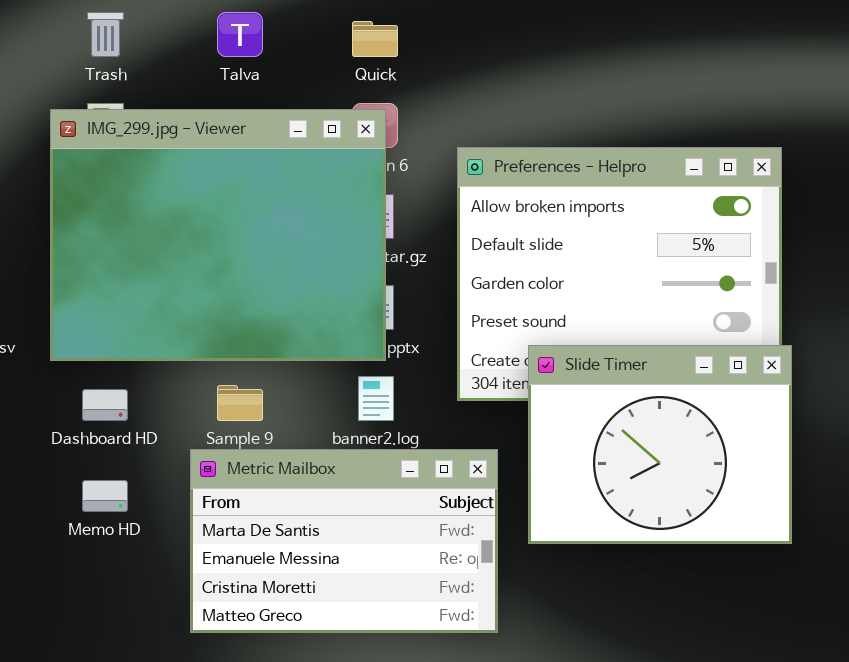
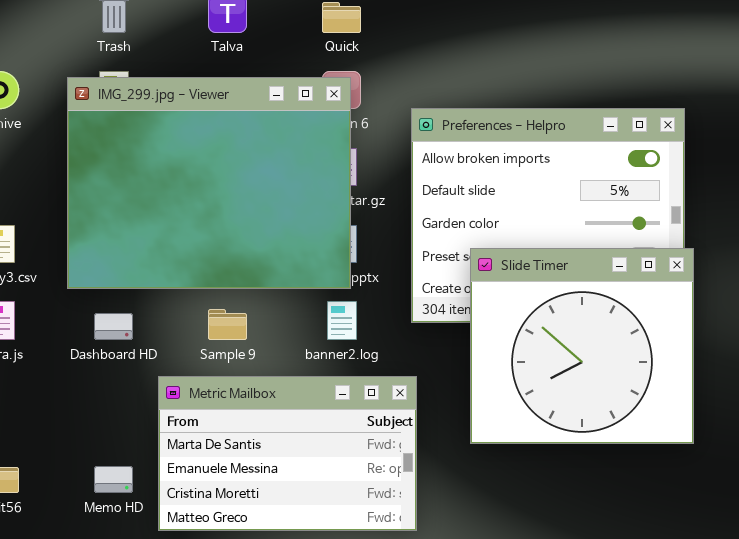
Slide Timer: [528,345,792,544] -> [470,248,694,444], resized
Metric Mailbox: [190,449,498,633] -> [158,376,417,531], moved
Memo HD: [82,480,128,512] -> [94,466,133,493], moved

